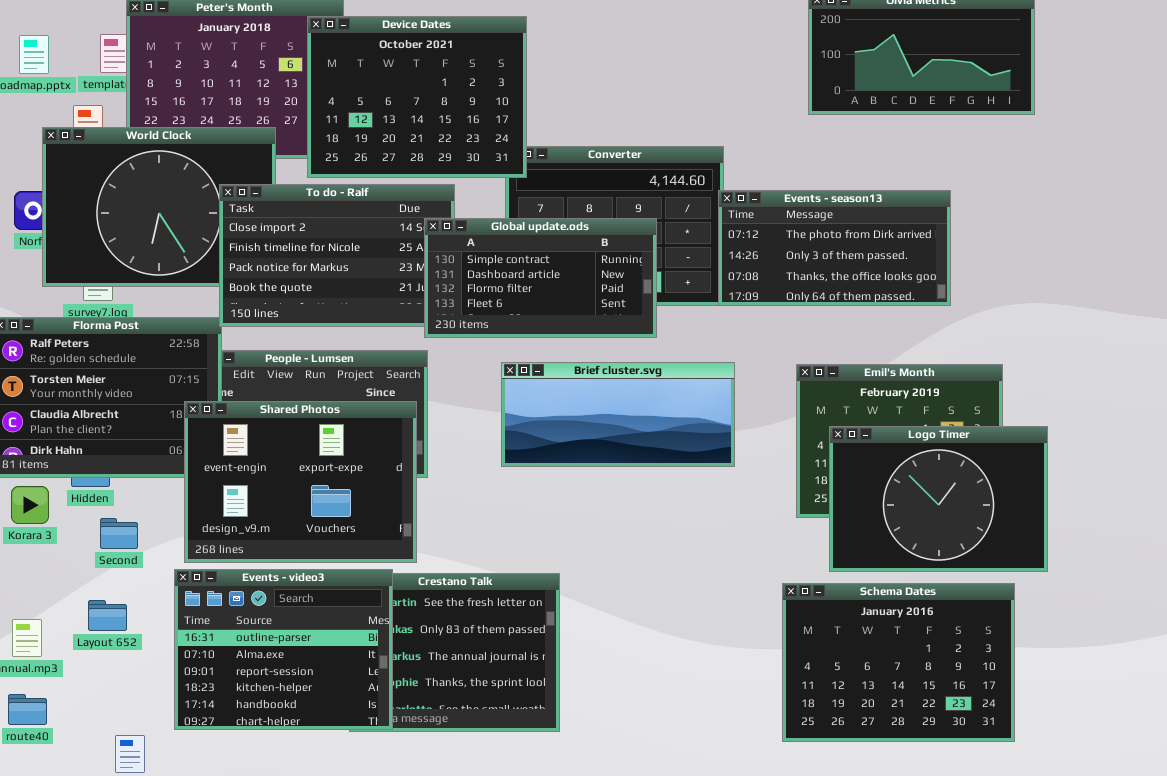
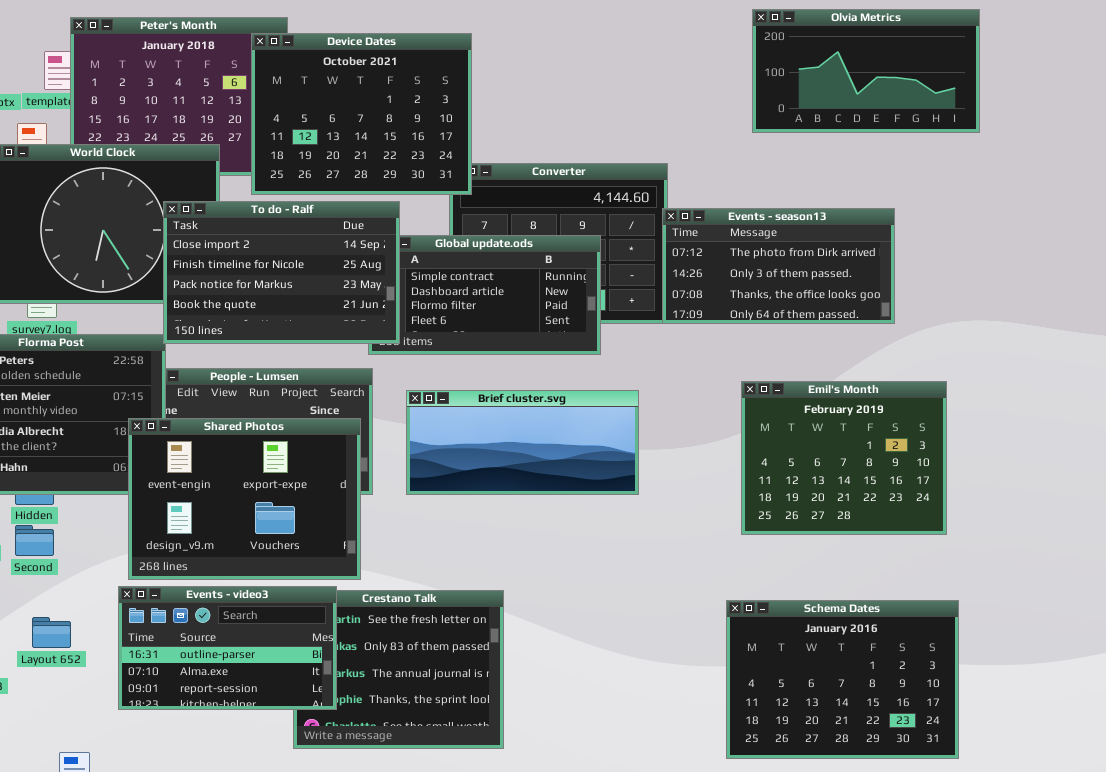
To do - Ralf: [219,184,455,327] -> [163,201,400,344], raised
Brief cluster.svg: [501,362,735,467] -> [406,390,639,495], moved
Logo Timer: [829,426,1048,572] -> none, closed
Second: [100,518,138,549] -> [15,525,54,556], moved
Events - video3: [174,569,393,730] -> [118,586,337,710], resized

